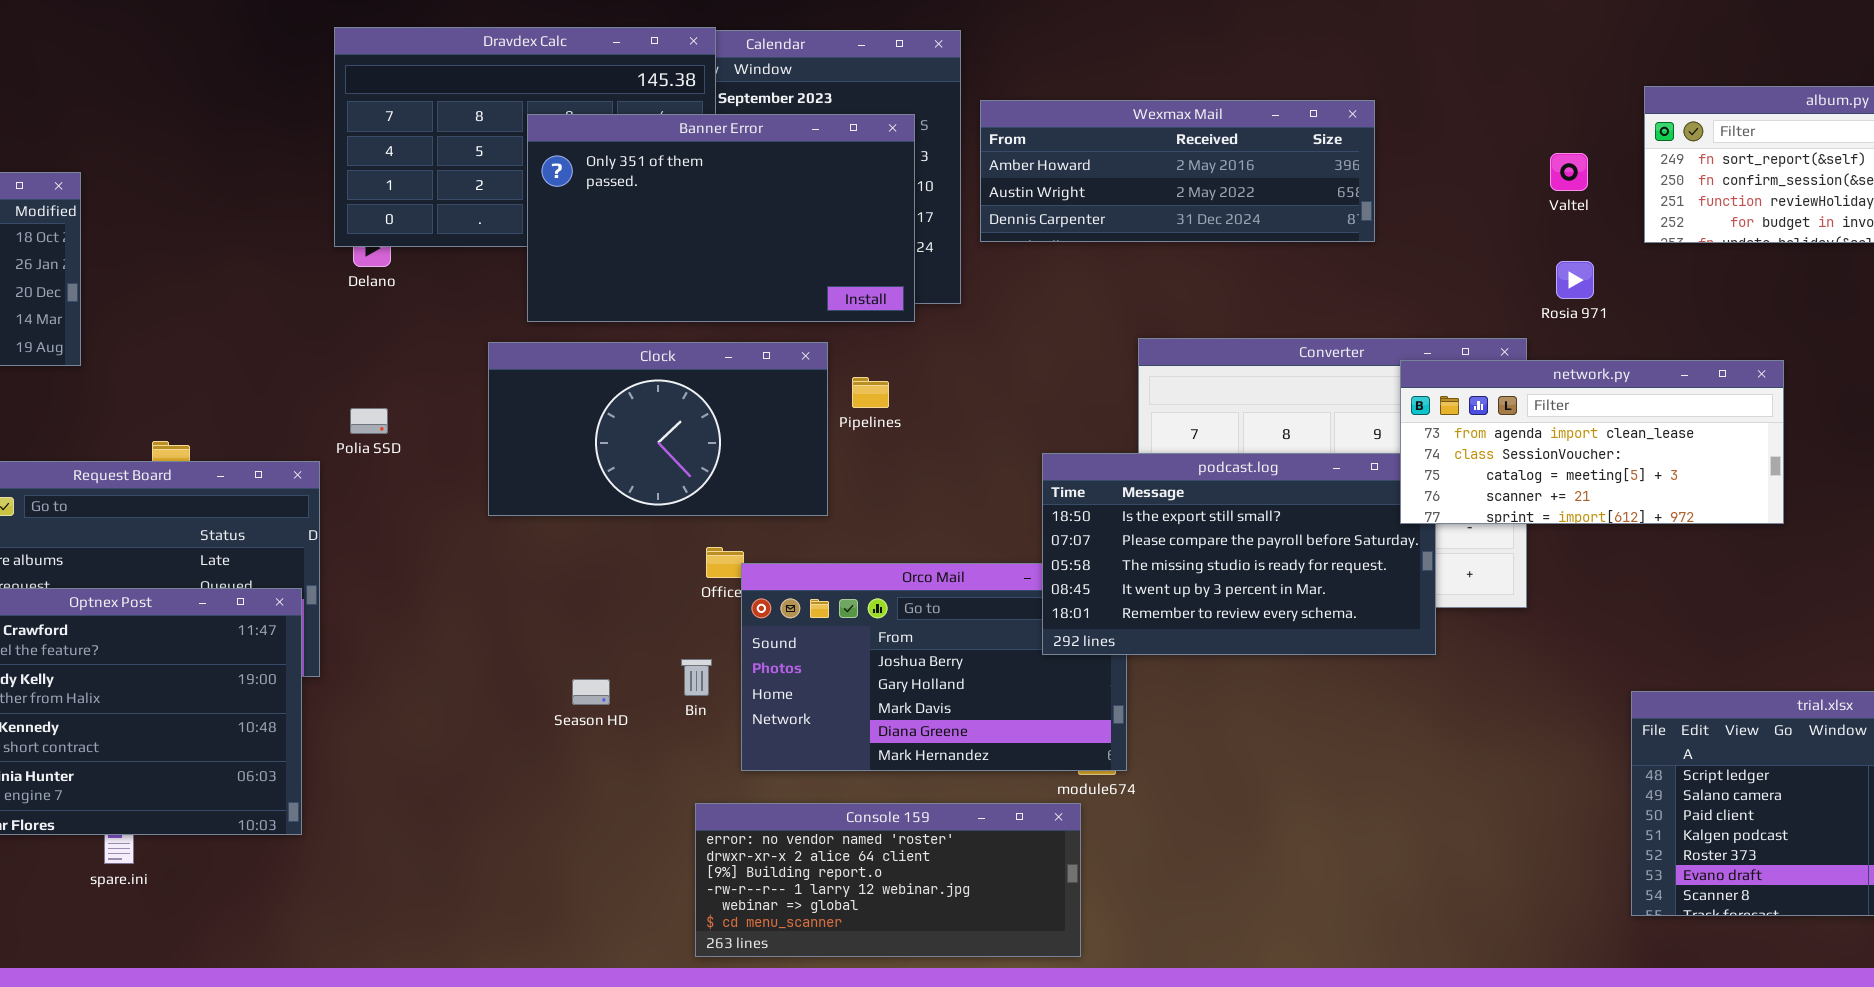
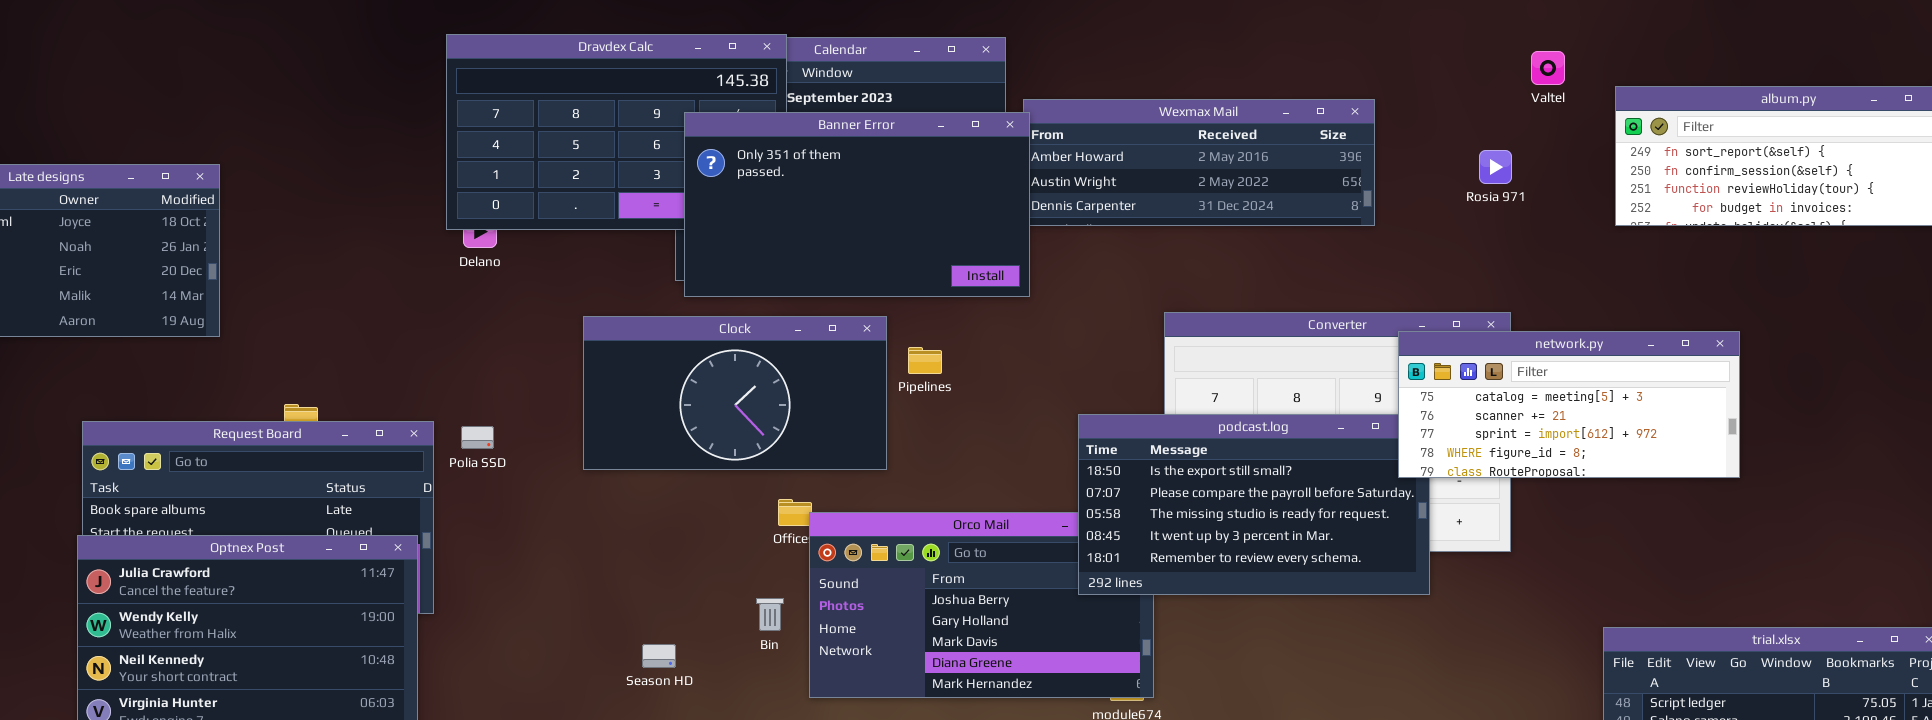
Banner Error: [527,114,915,322] -> [684,112,1030,297], moved
Valtel: [1550,153,1588,191] -> [1531,51,1565,85], moved
Rosia 971: [1556,261,1594,299] -> [1479,150,1512,184], moved
network.py: [1400,360,1784,524] -> [1398,331,1740,478], scrolled down 2 rows
Polia SSD: [350,408,388,434] -> [461,426,494,449], moved
Season HD: [572,679,610,705] -> [642,644,676,668], moved

